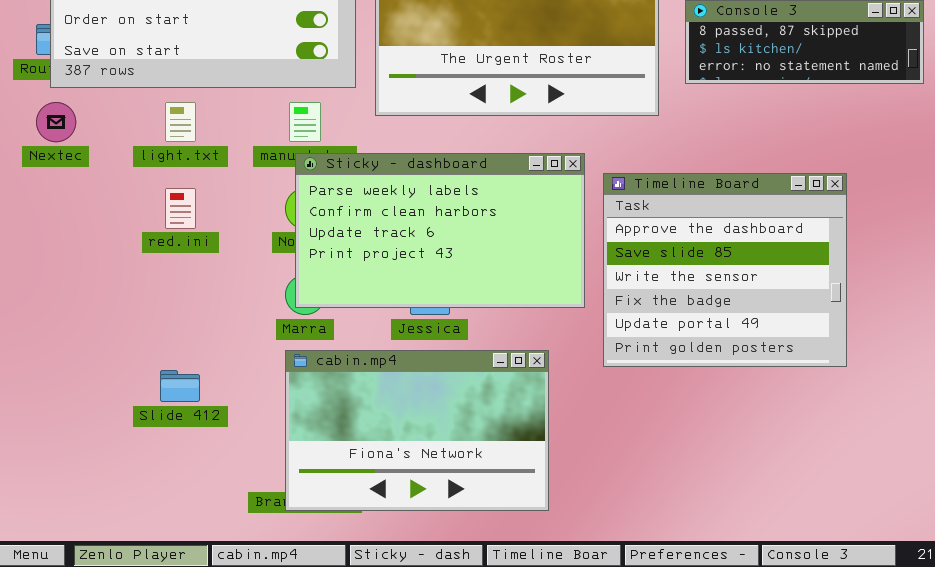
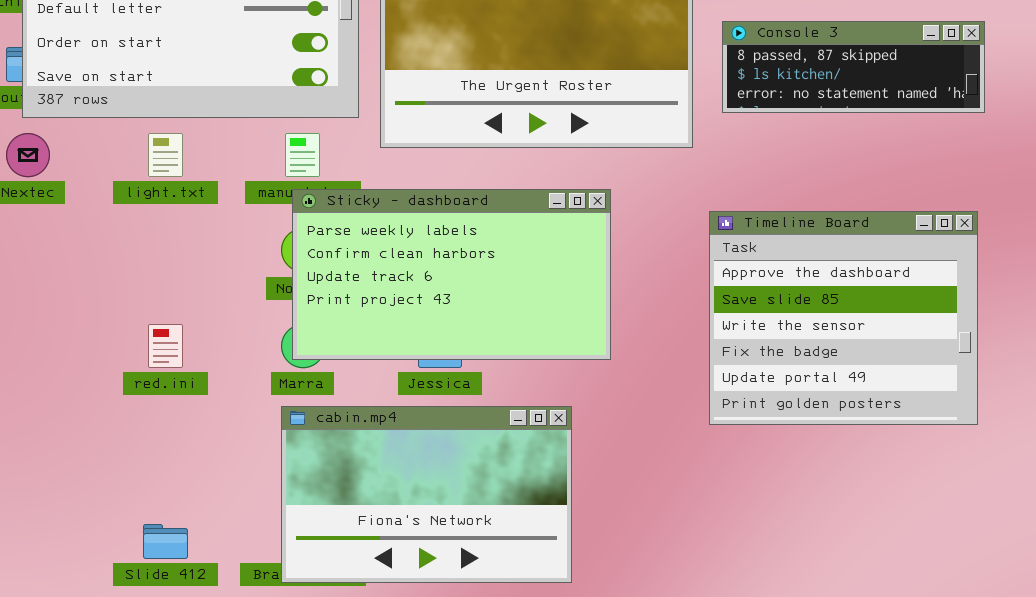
Timeline Board: [603,173,847,367] -> [709,211,978,425], moved
red.ini: [165,188,196,229] -> [148,324,183,368], moved
Slide 412: [160,370,200,402] -> [143,524,188,559], moved

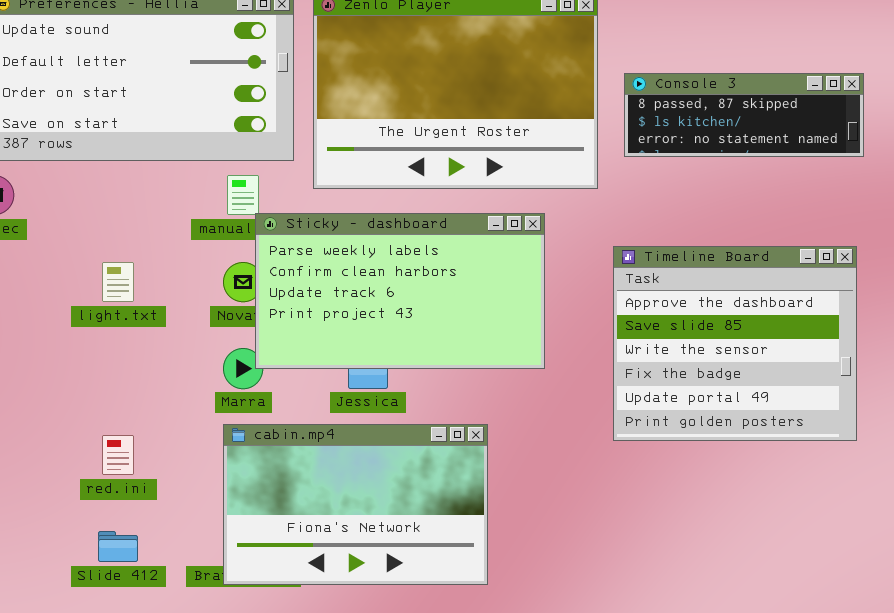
light.txt: [148,133,183,177] -> [102,262,134,302], moved
Sticky - dashboard: [292,189,611,360] -> [255,213,545,369], moved
red.ini: [148,324,183,368] -> [102,435,134,475], moved

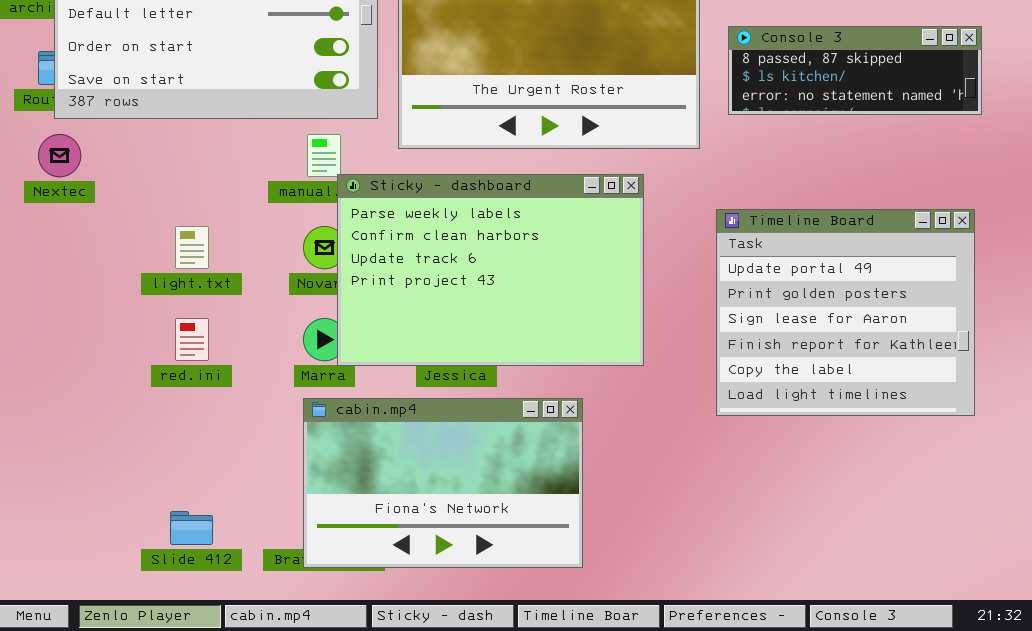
Sticky - dashboard: [255,213,545,369] -> [337,174,644,366], resized
Timeline Board: [613,246,857,441] -> [716,209,975,416], scrolled down 4 rows
red.ini: [102,435,134,475] -> [175,318,209,361], moved

